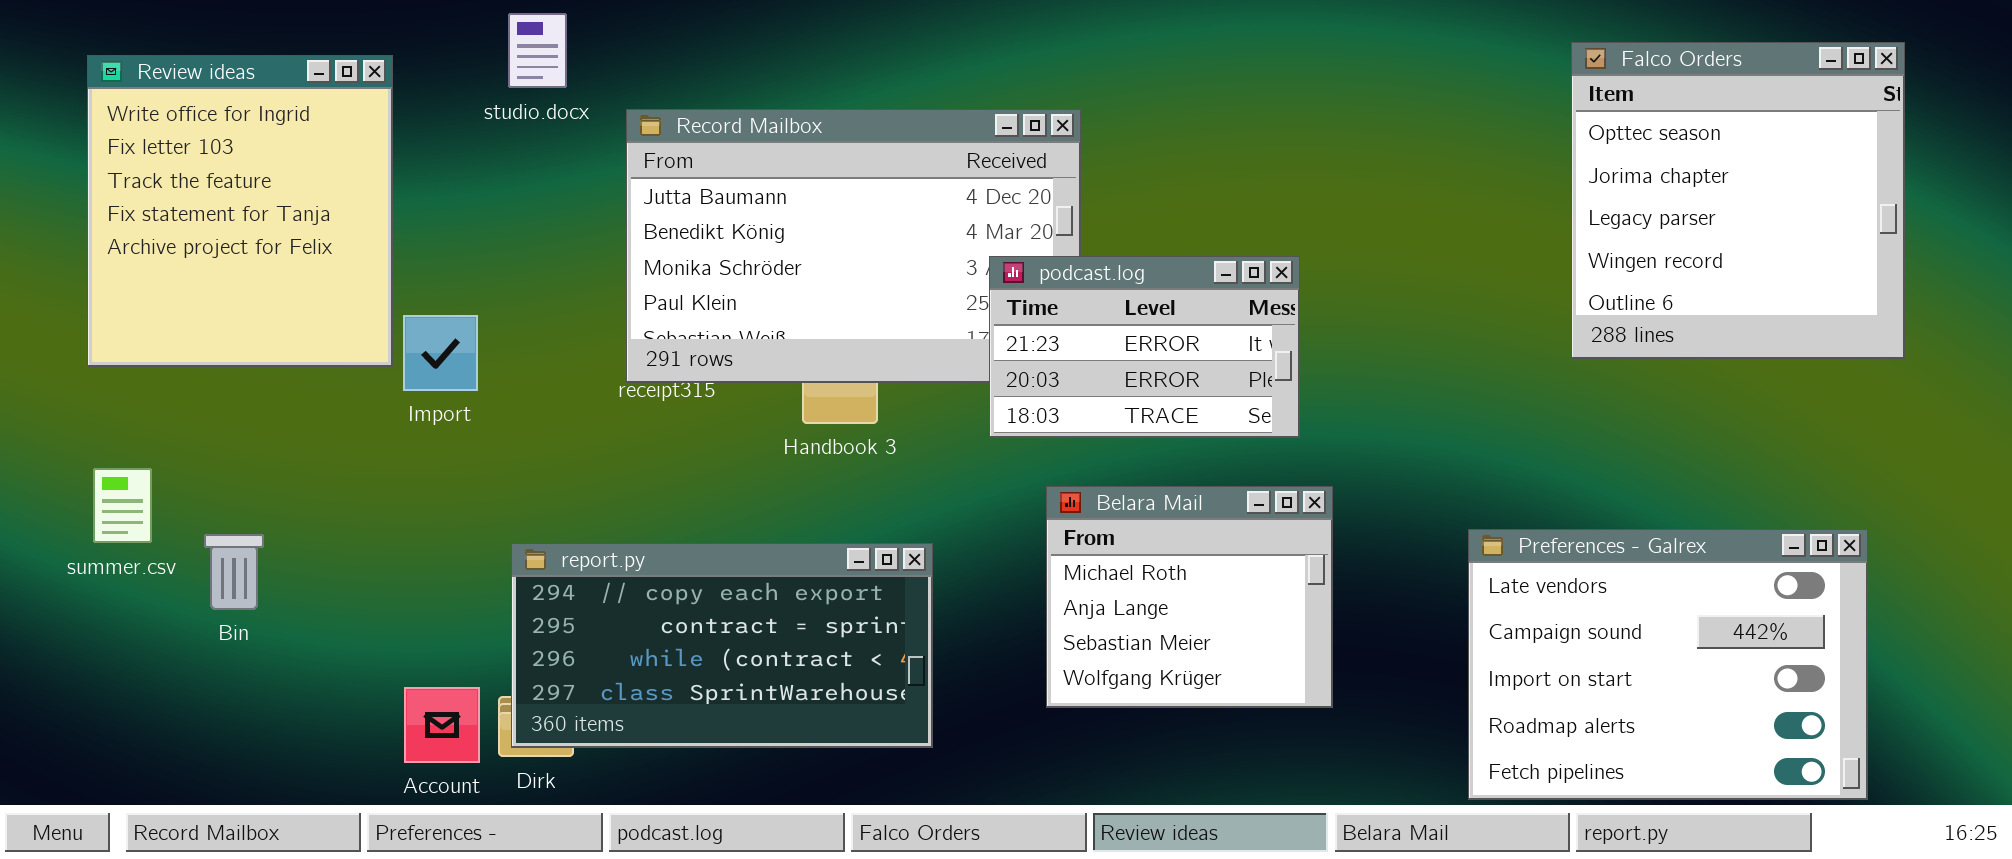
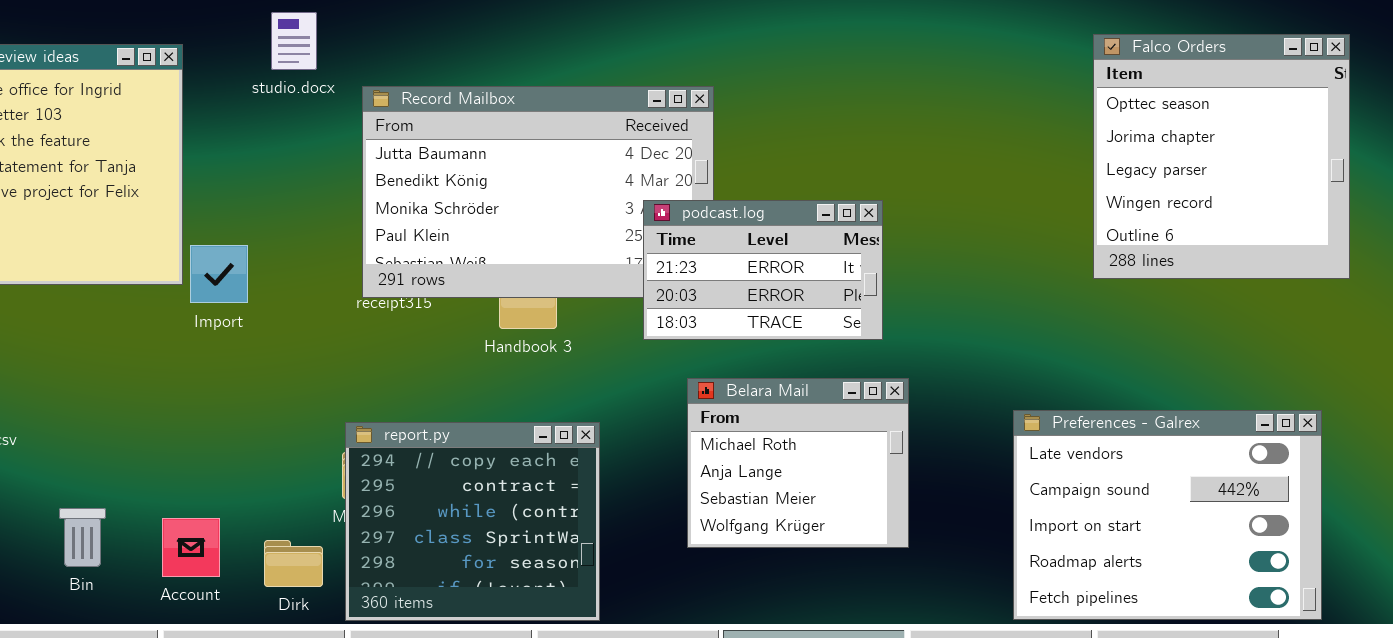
Bin: [204,534,264,610] -> [59,508,106,567], moved
report.py: [511,543,933,748] -> [345,422,600,621], resized
Account: [404,687,480,763] -> [162,518,220,577], moved

